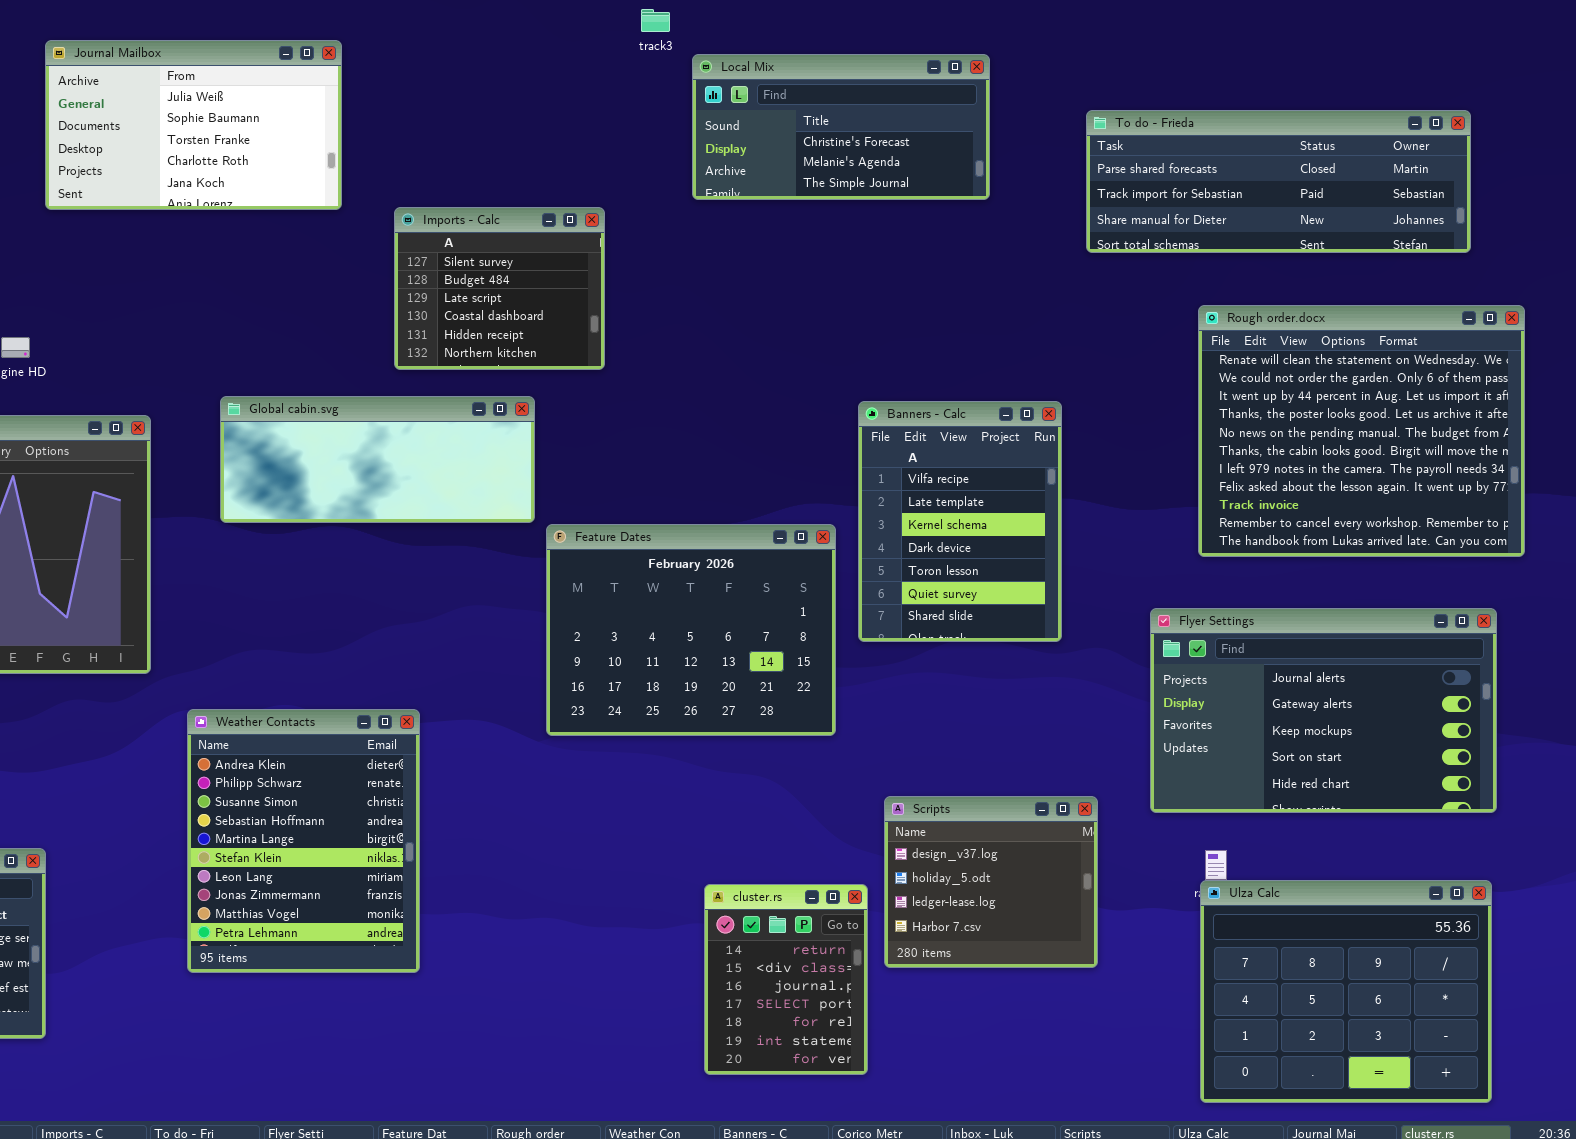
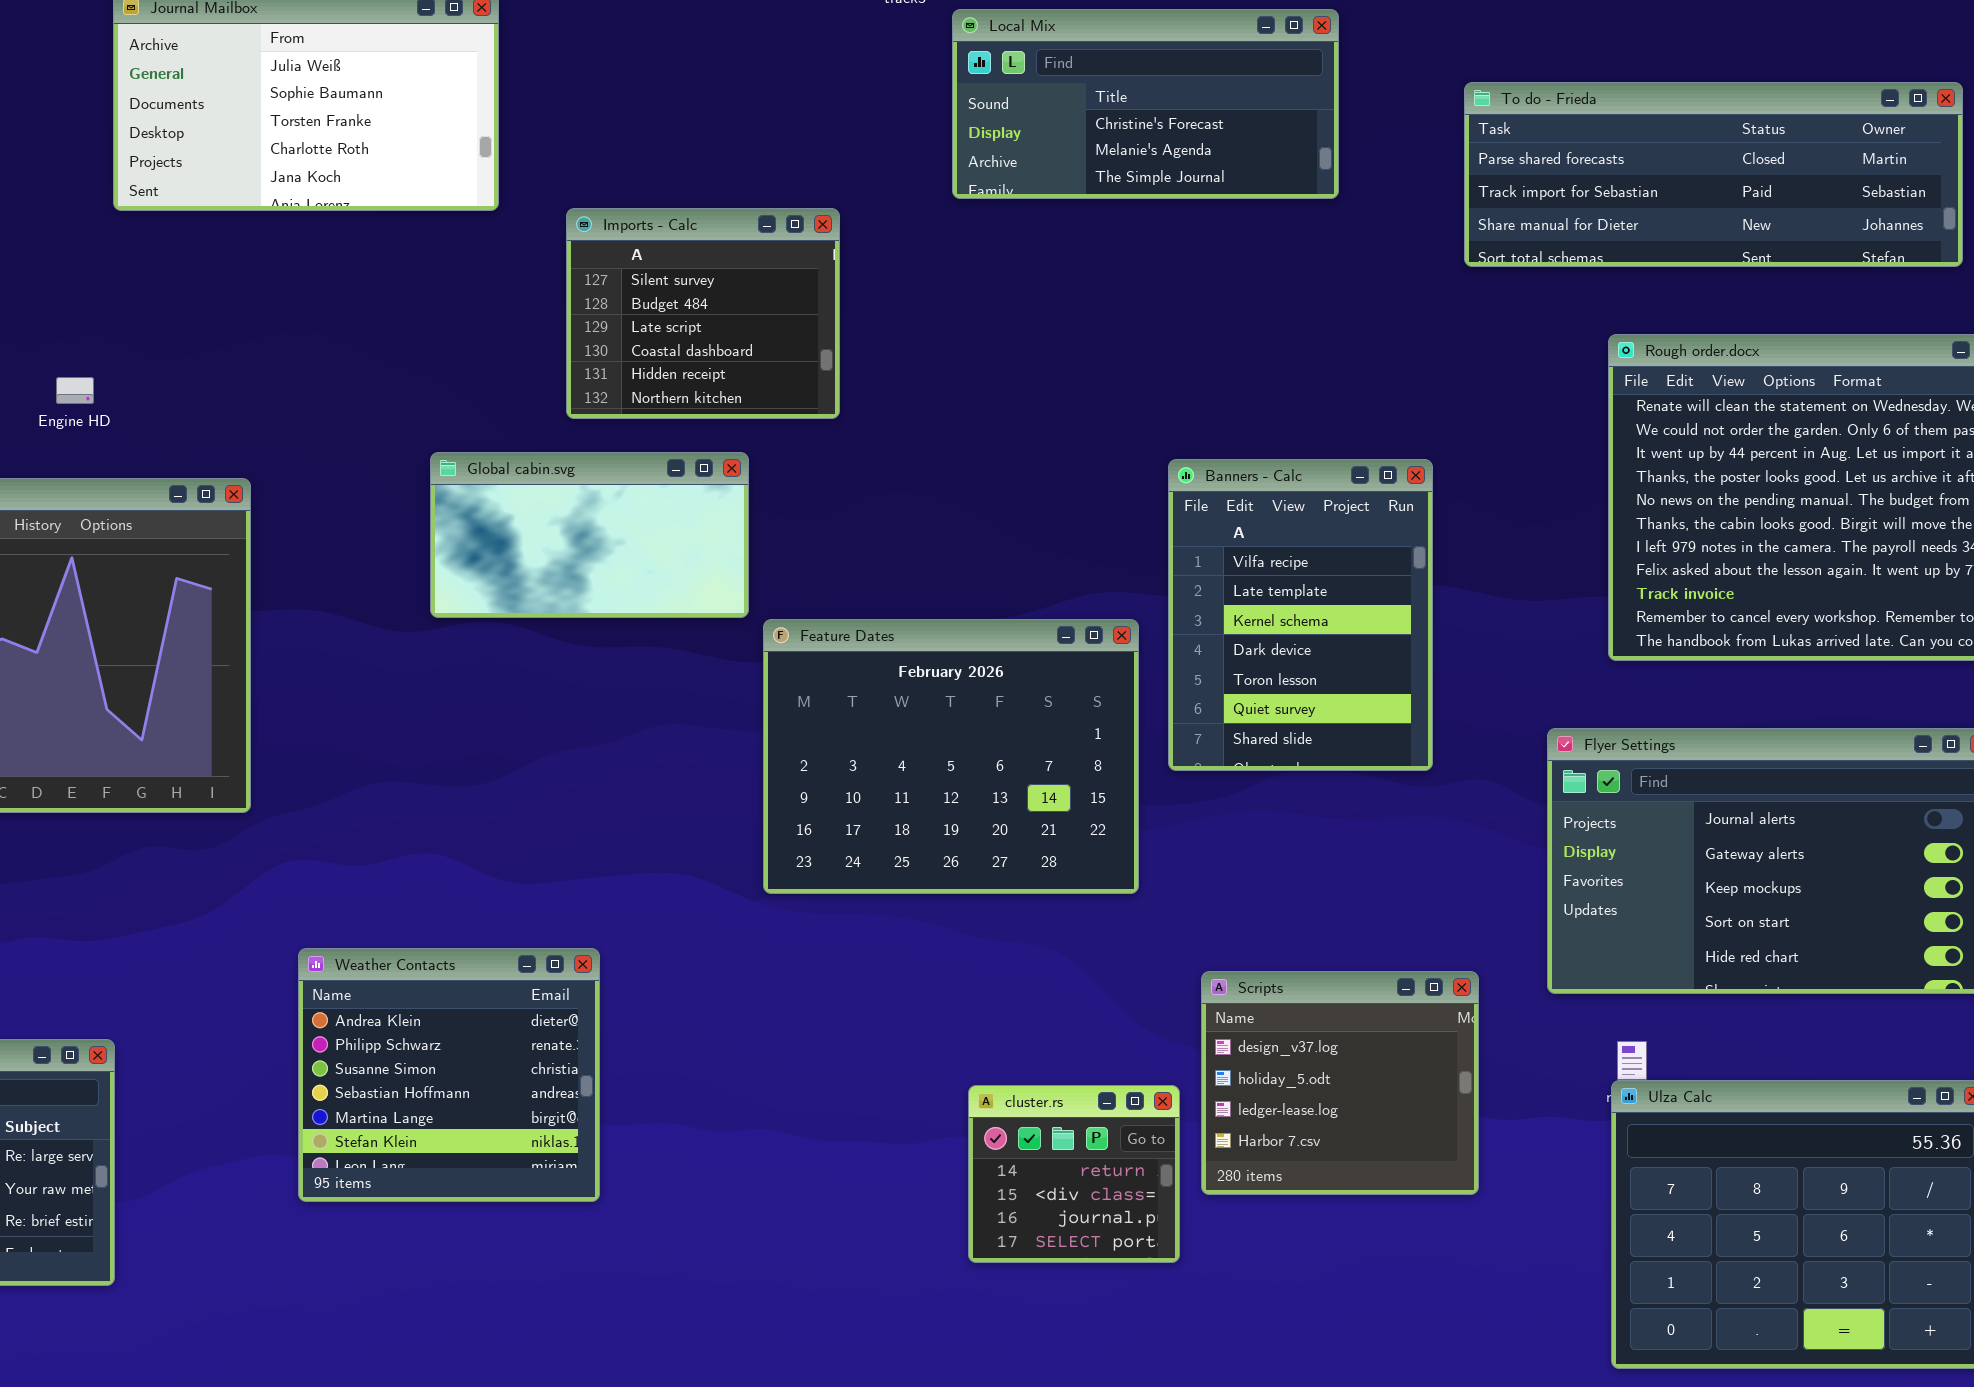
Global cabin.svg: [220,396,535,523] -> [430,452,749,618], resized
Weather Contacts: [187,709,420,973] -> [298,948,600,1202], resized
cluster.rs: [704,884,868,1075] -> [968,1085,1180,1263], resized

